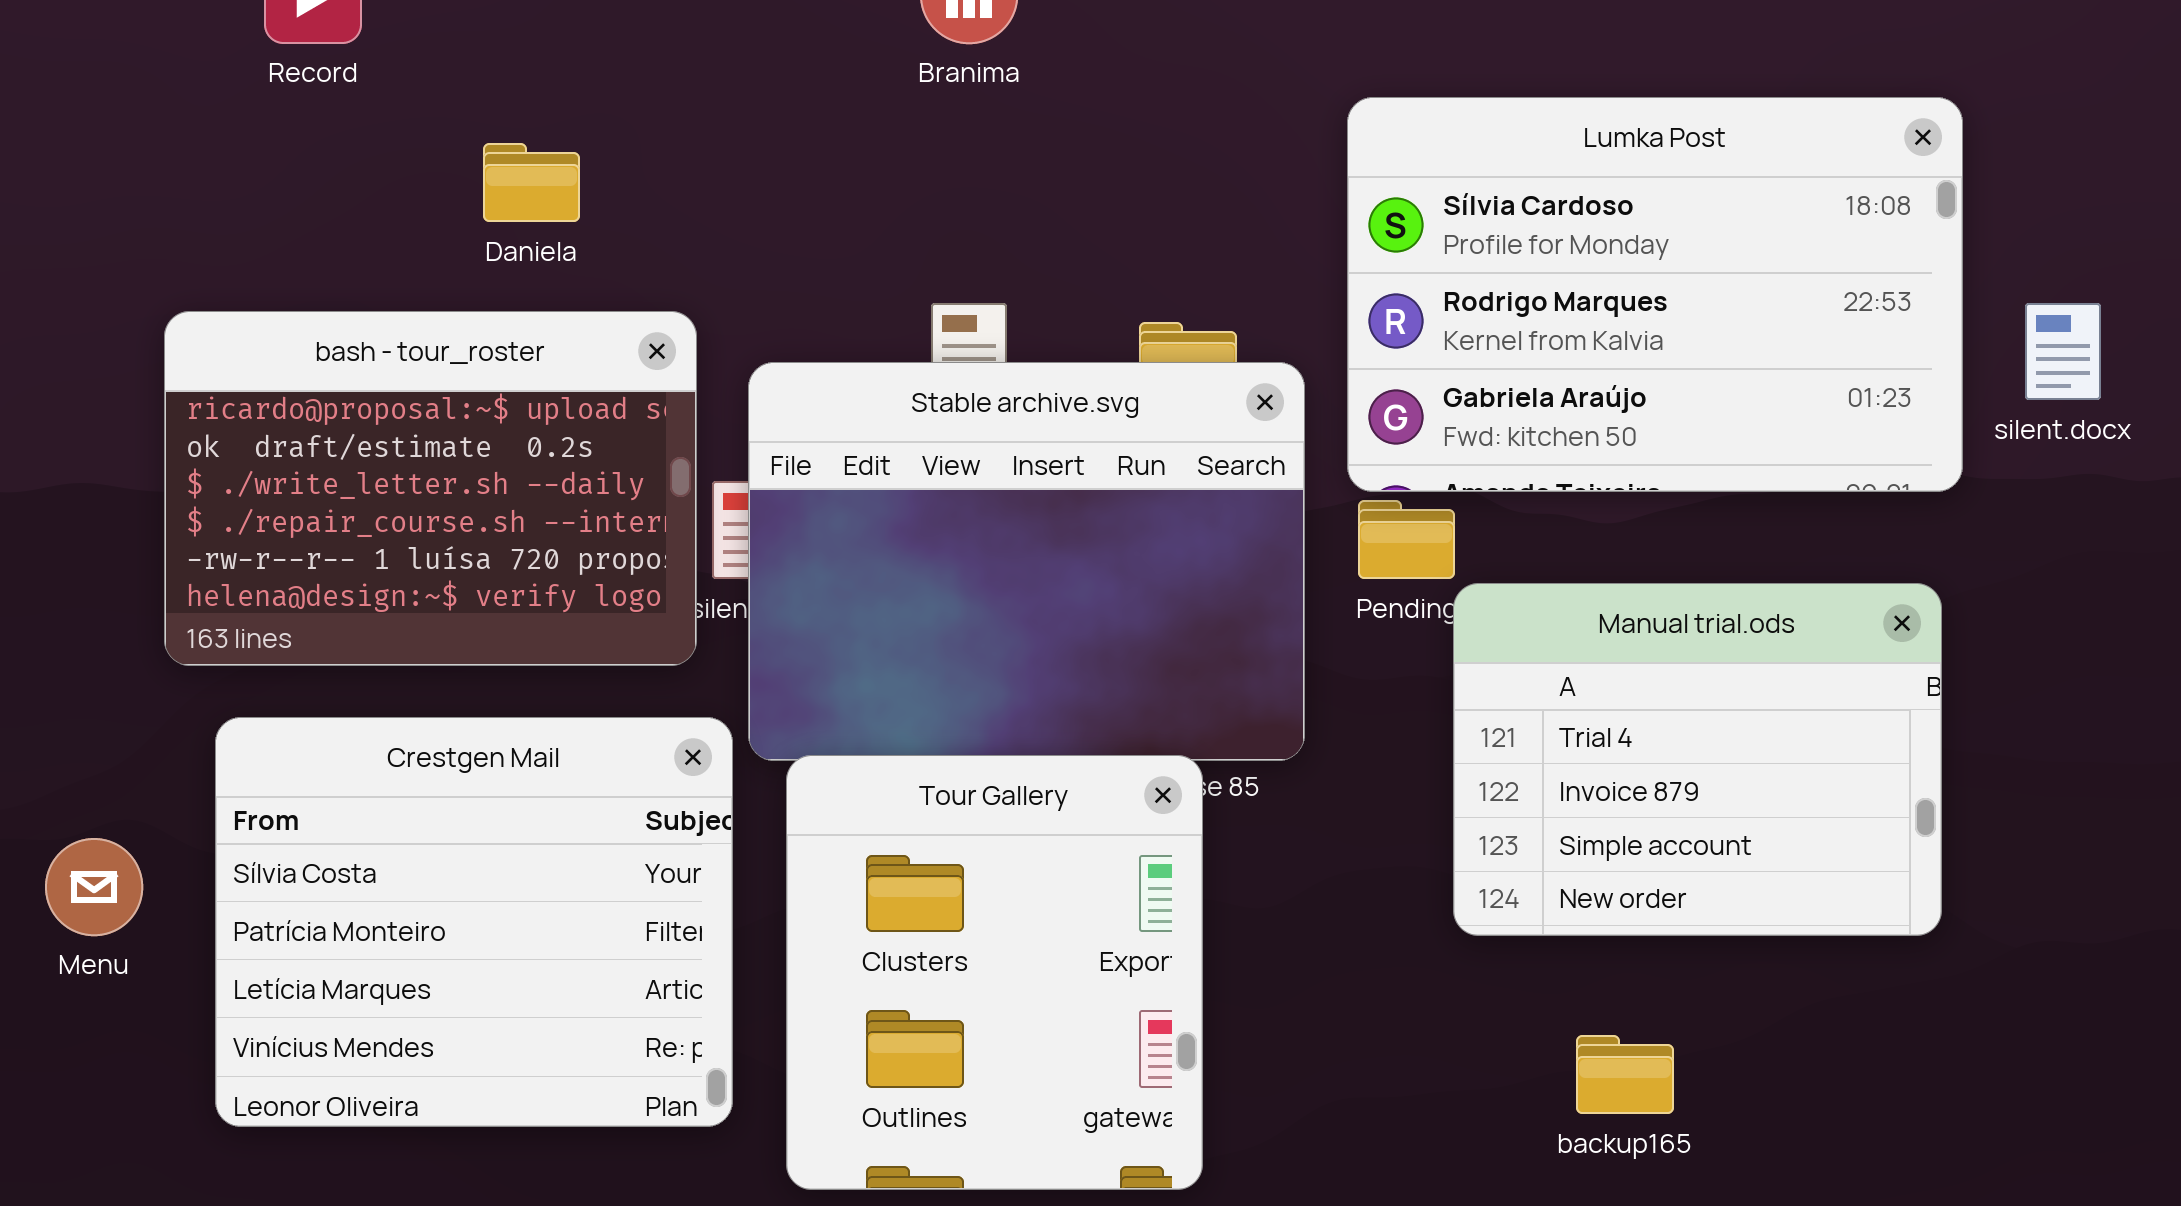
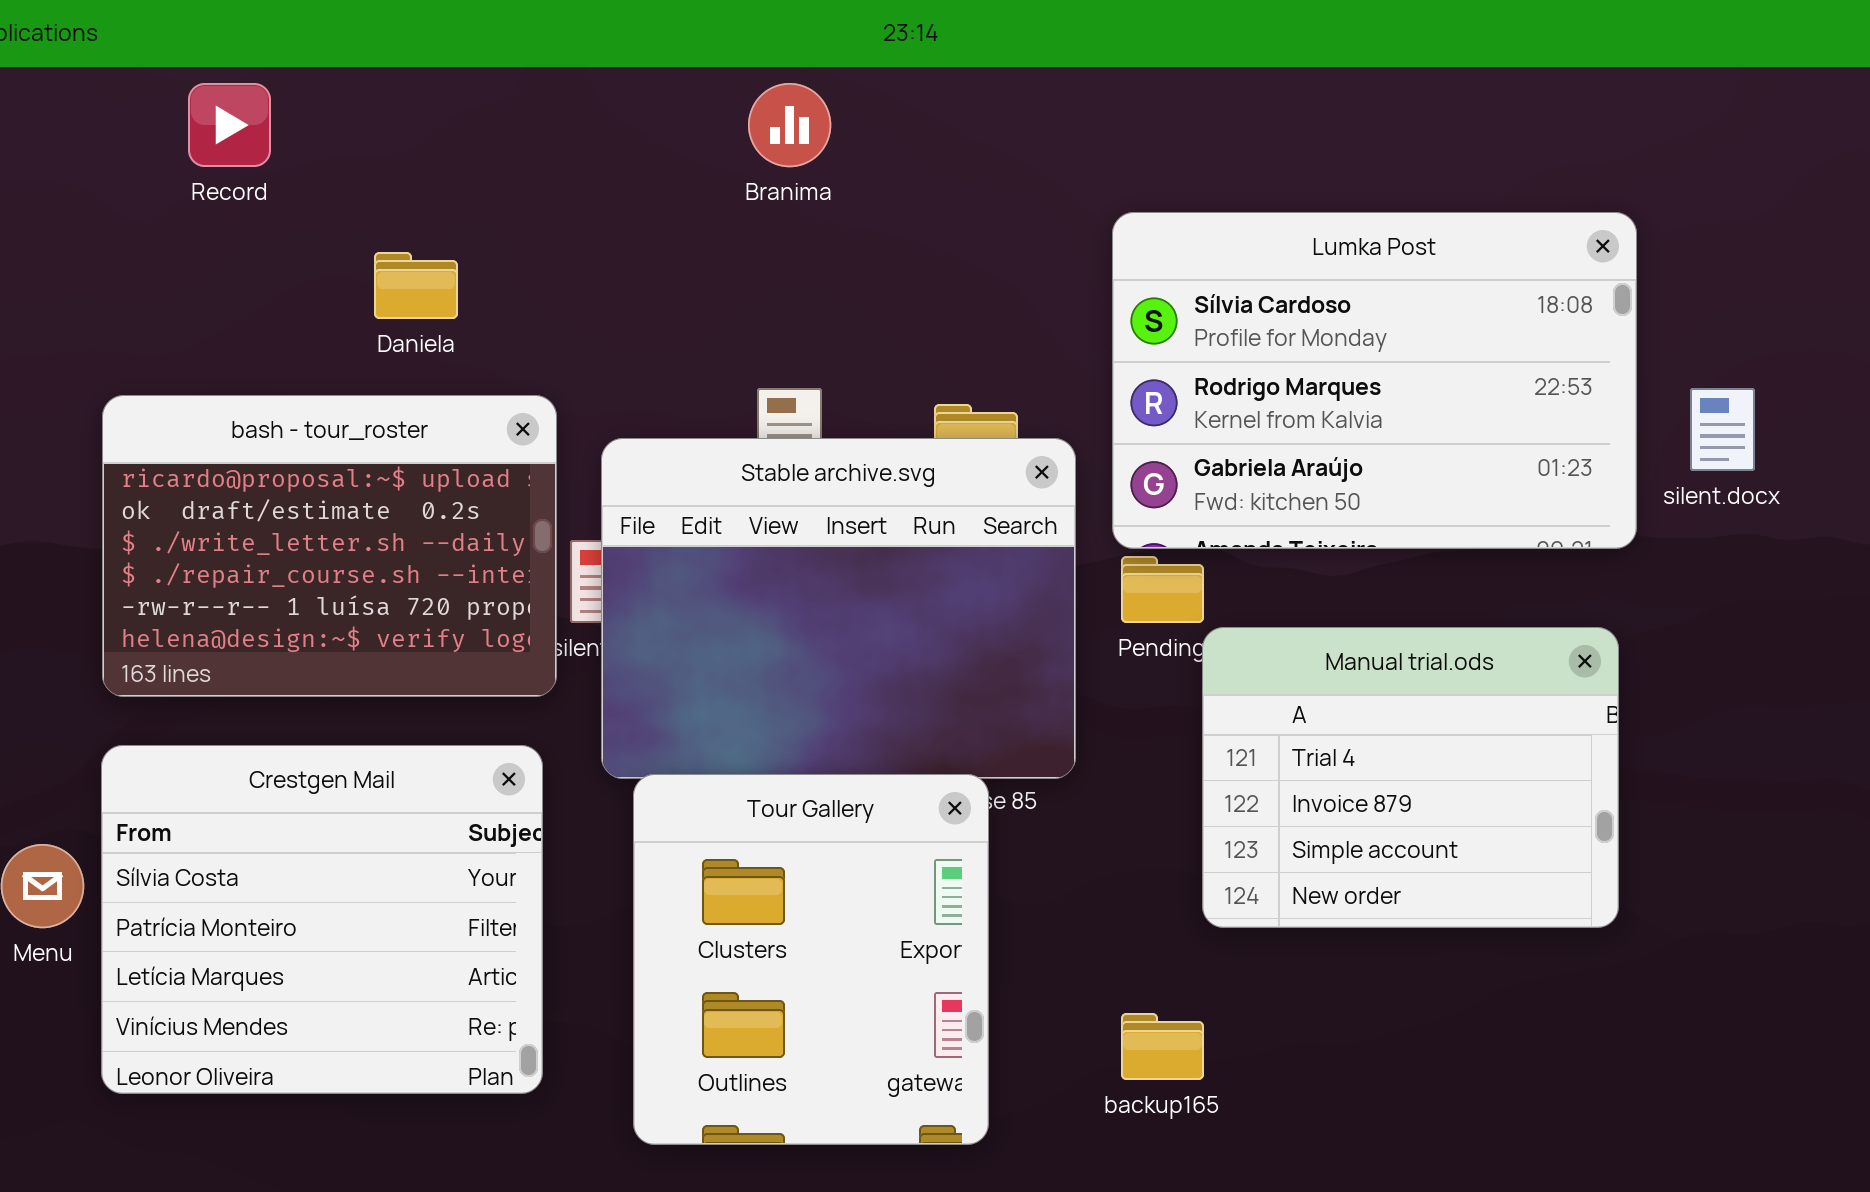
Crestgen Mail: [215,717,733,1127] -> [101,745,543,1094], moved
backup165: [1576,1035,1674,1114] -> [1121,1013,1204,1080], moved

